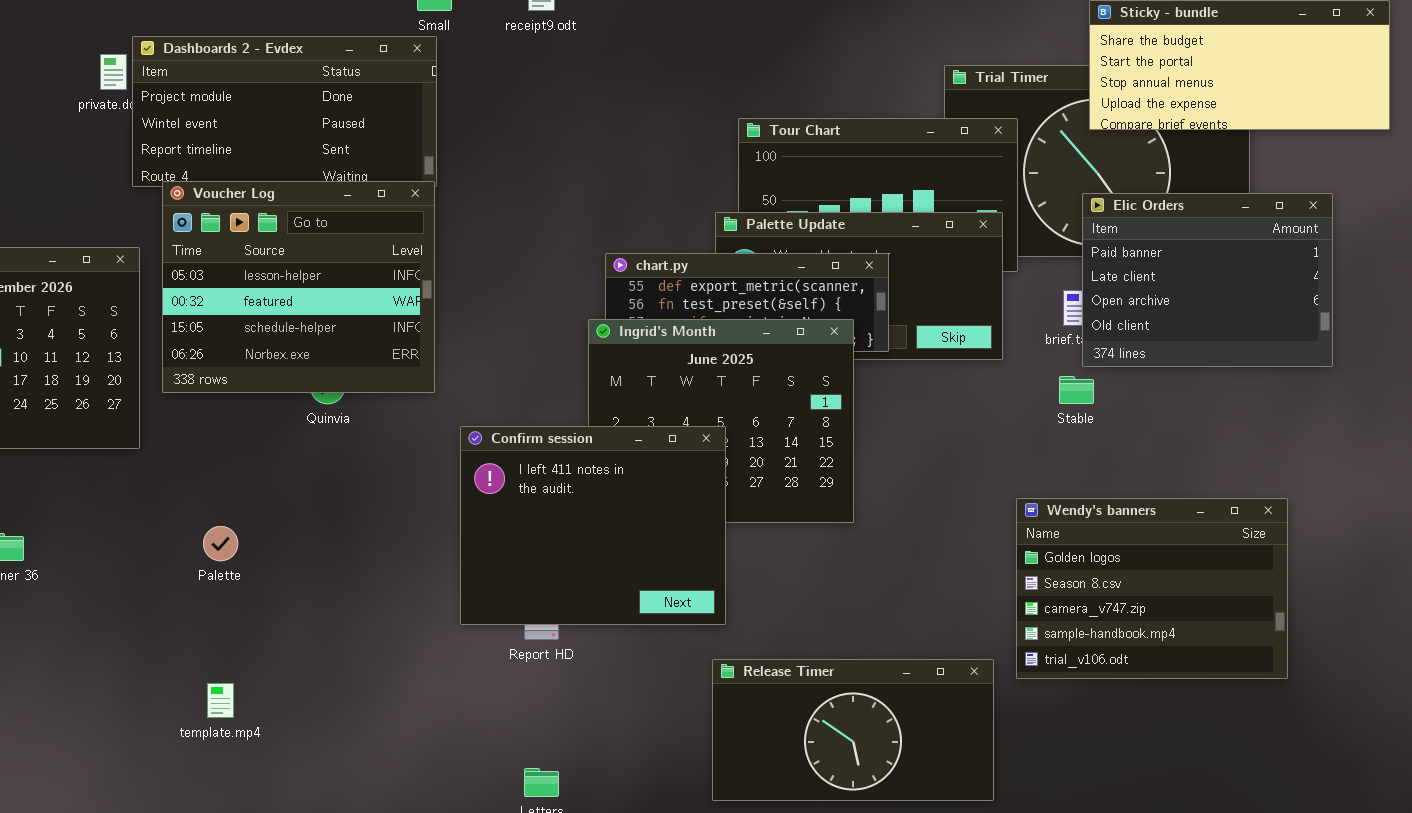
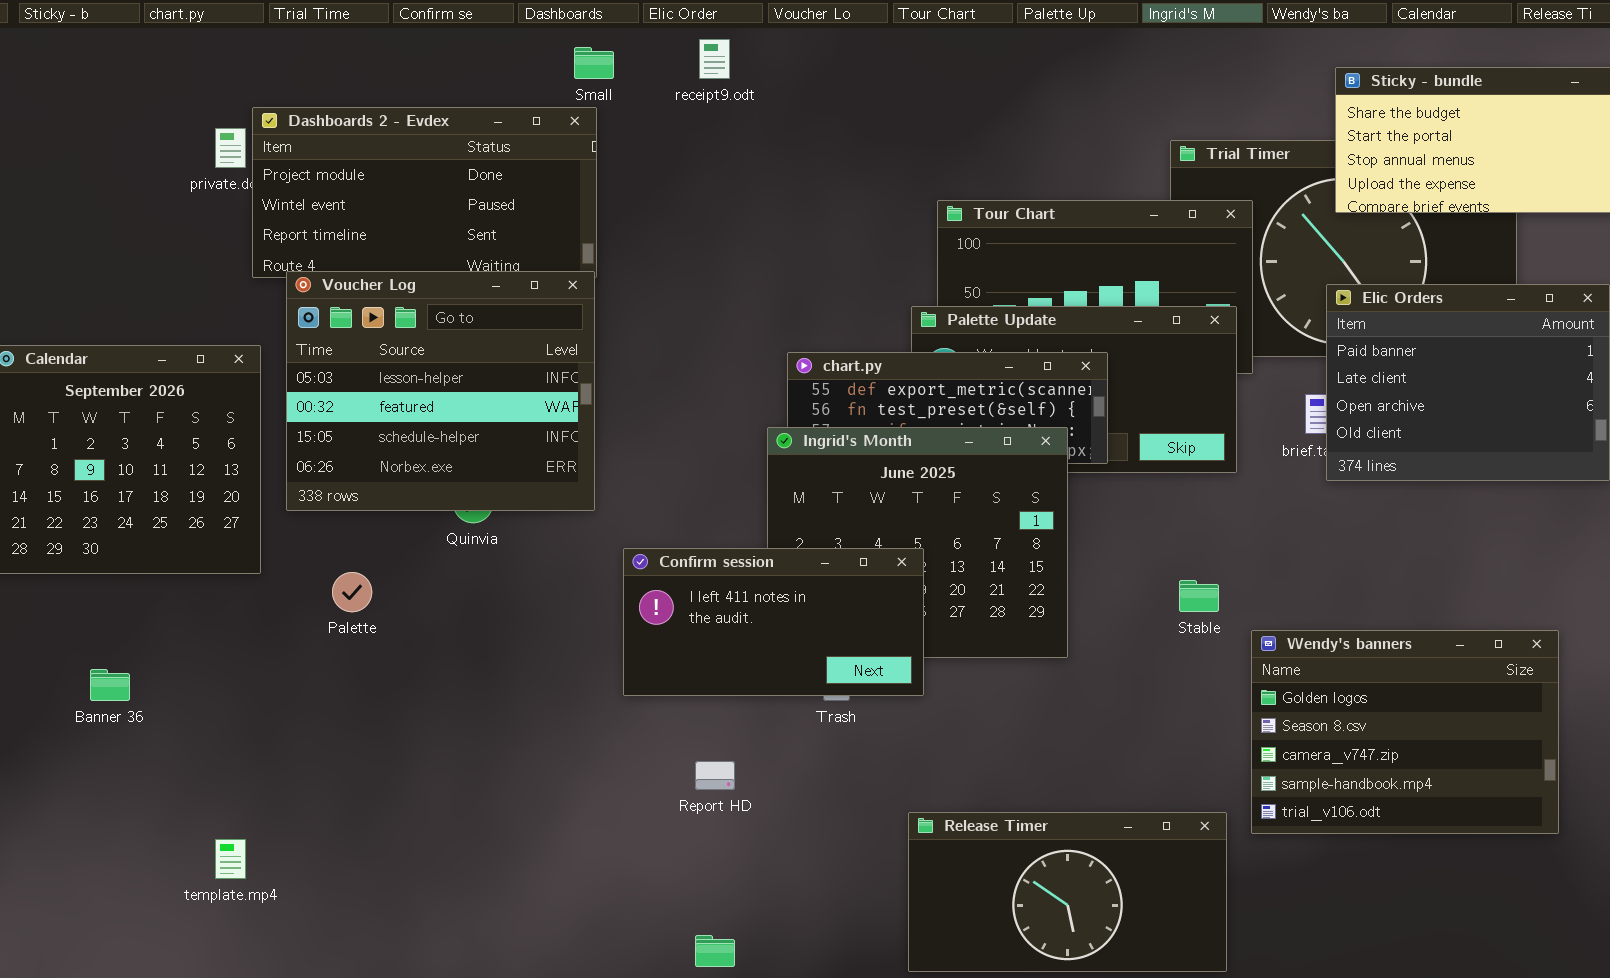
Stable: [1059,376,1094,404] -> [1179,580,1219,612], moved
Confirm session: [460,426,726,625] -> [623,548,924,696], resized
Palette: [203,526,238,561] -> [332,572,372,612], moved
template.mp4: [207,683,234,718] -> [215,839,246,879], moved

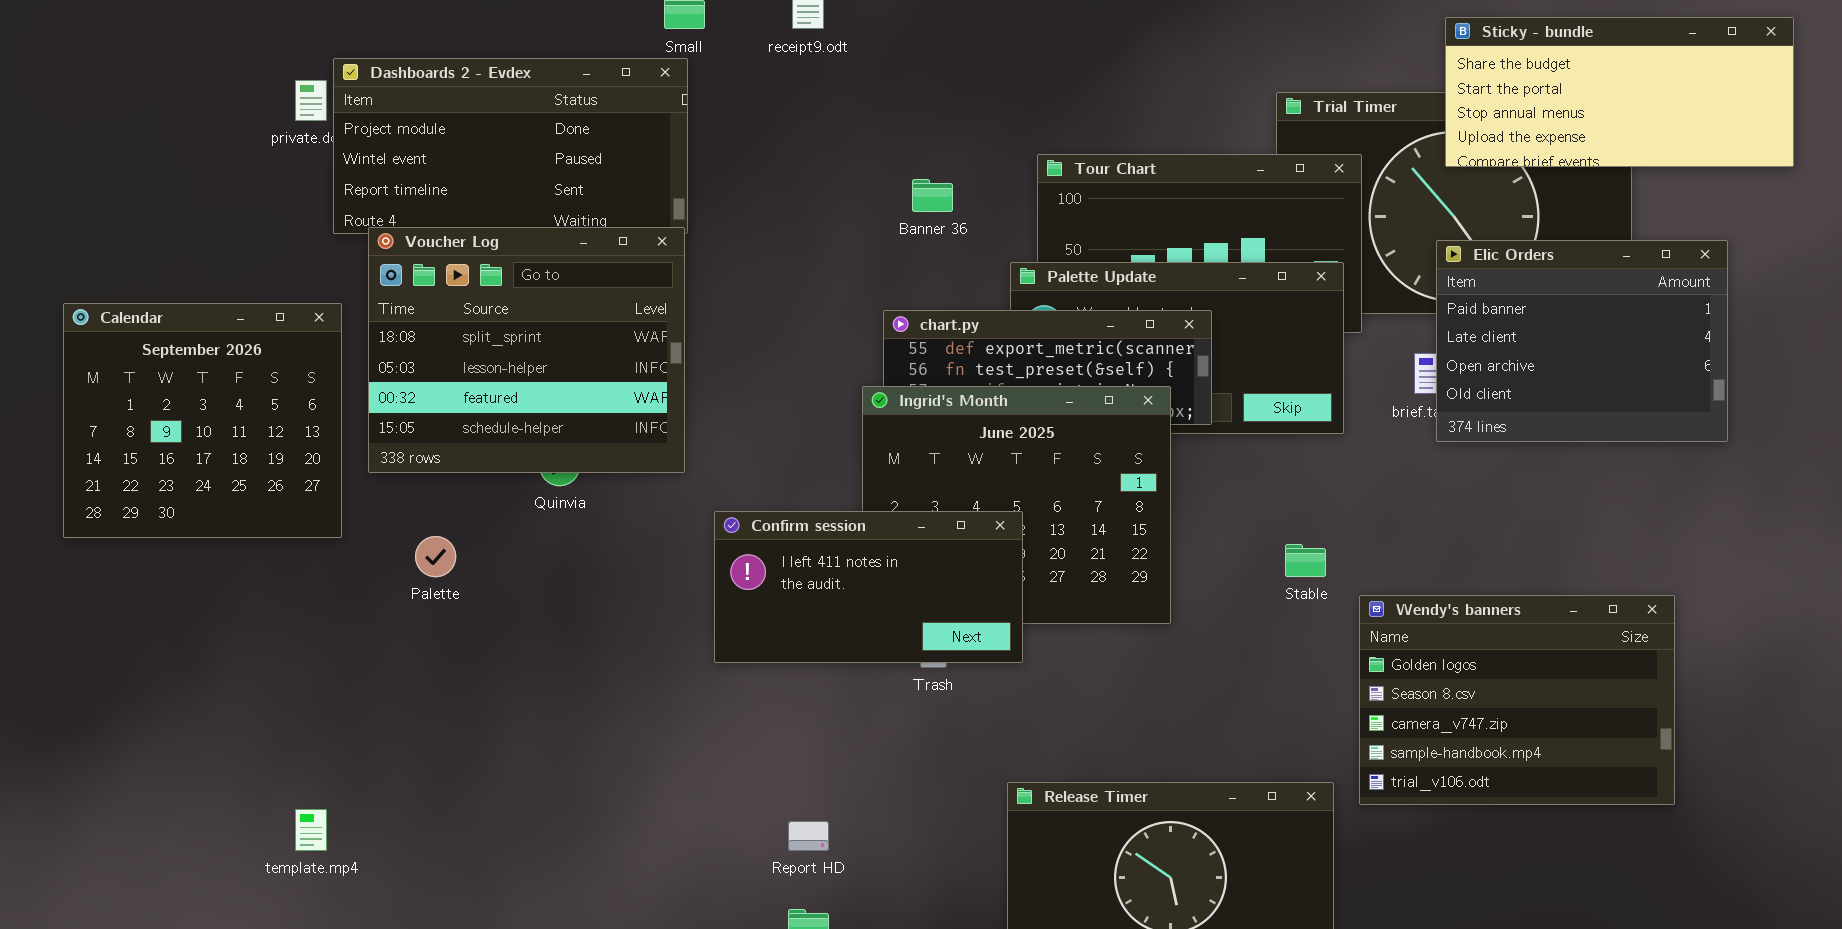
Voucher Log: [286,271,595,511] -> [368,227,685,473], scrolled up 1 row
Banner 36: [90,669,130,701] -> [912,179,953,212], moved
Report HD: [695,761,735,790] -> [788,821,829,851], moved

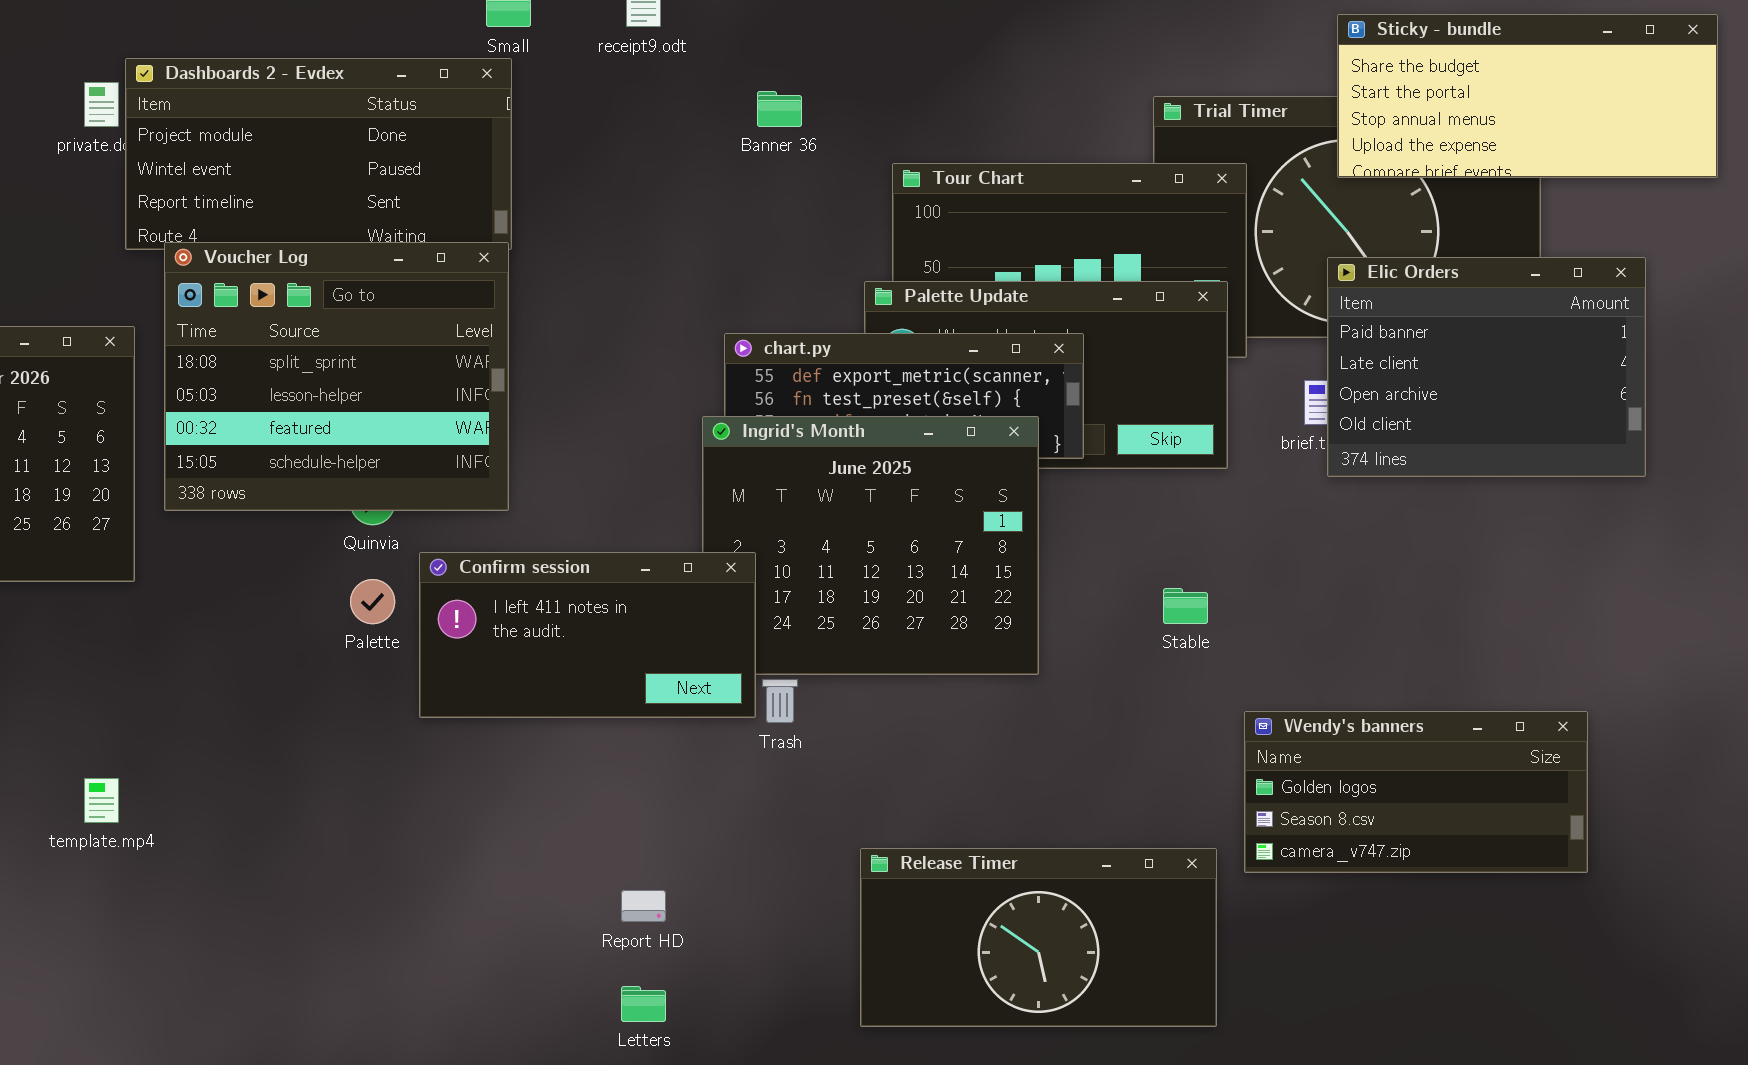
Banner 36: [912,179,953,212] -> [757,91,802,127], moved
Confirm session: [714,511,1023,663] -> [419,552,756,718], moved
Palette: [415,536,456,577] -> [350,579,395,624], moved
Wendy's banners: [1359,595,1675,805] -> [1244,711,1588,873], resized
template.mp4: [295,809,327,851] -> [84,778,119,823], moved

